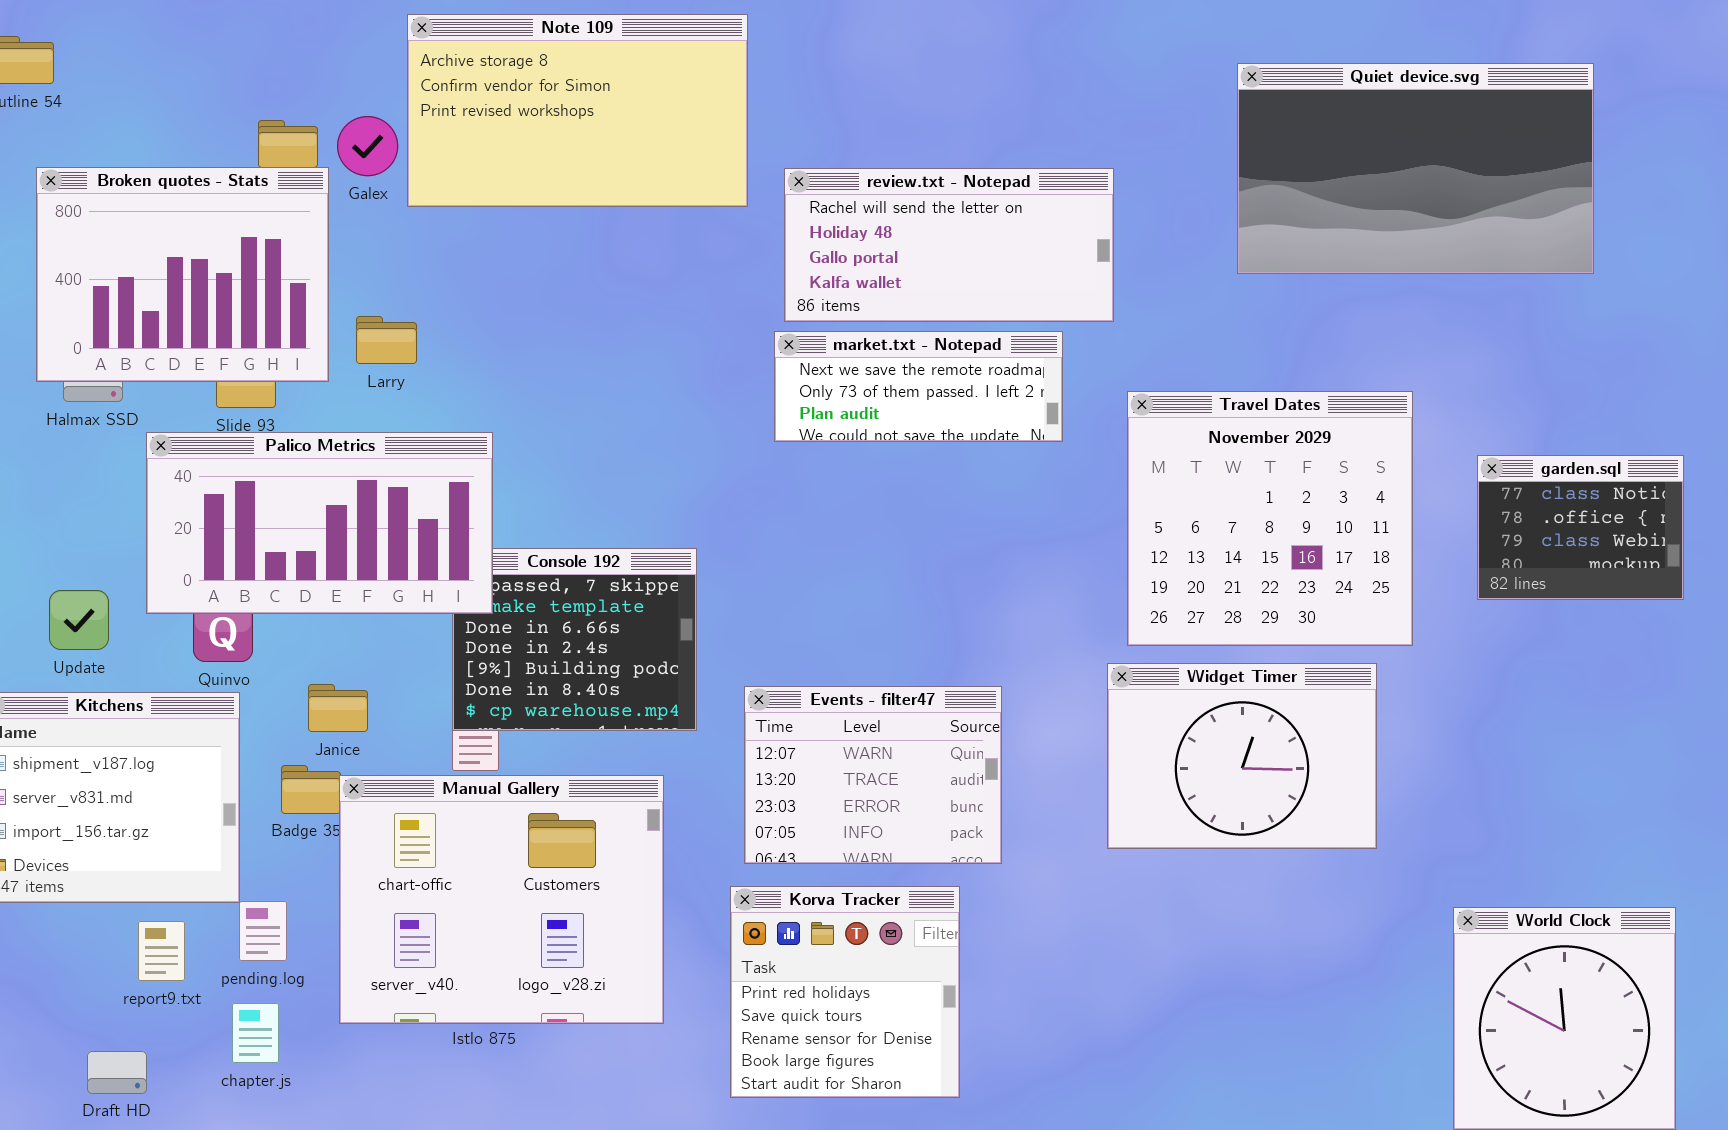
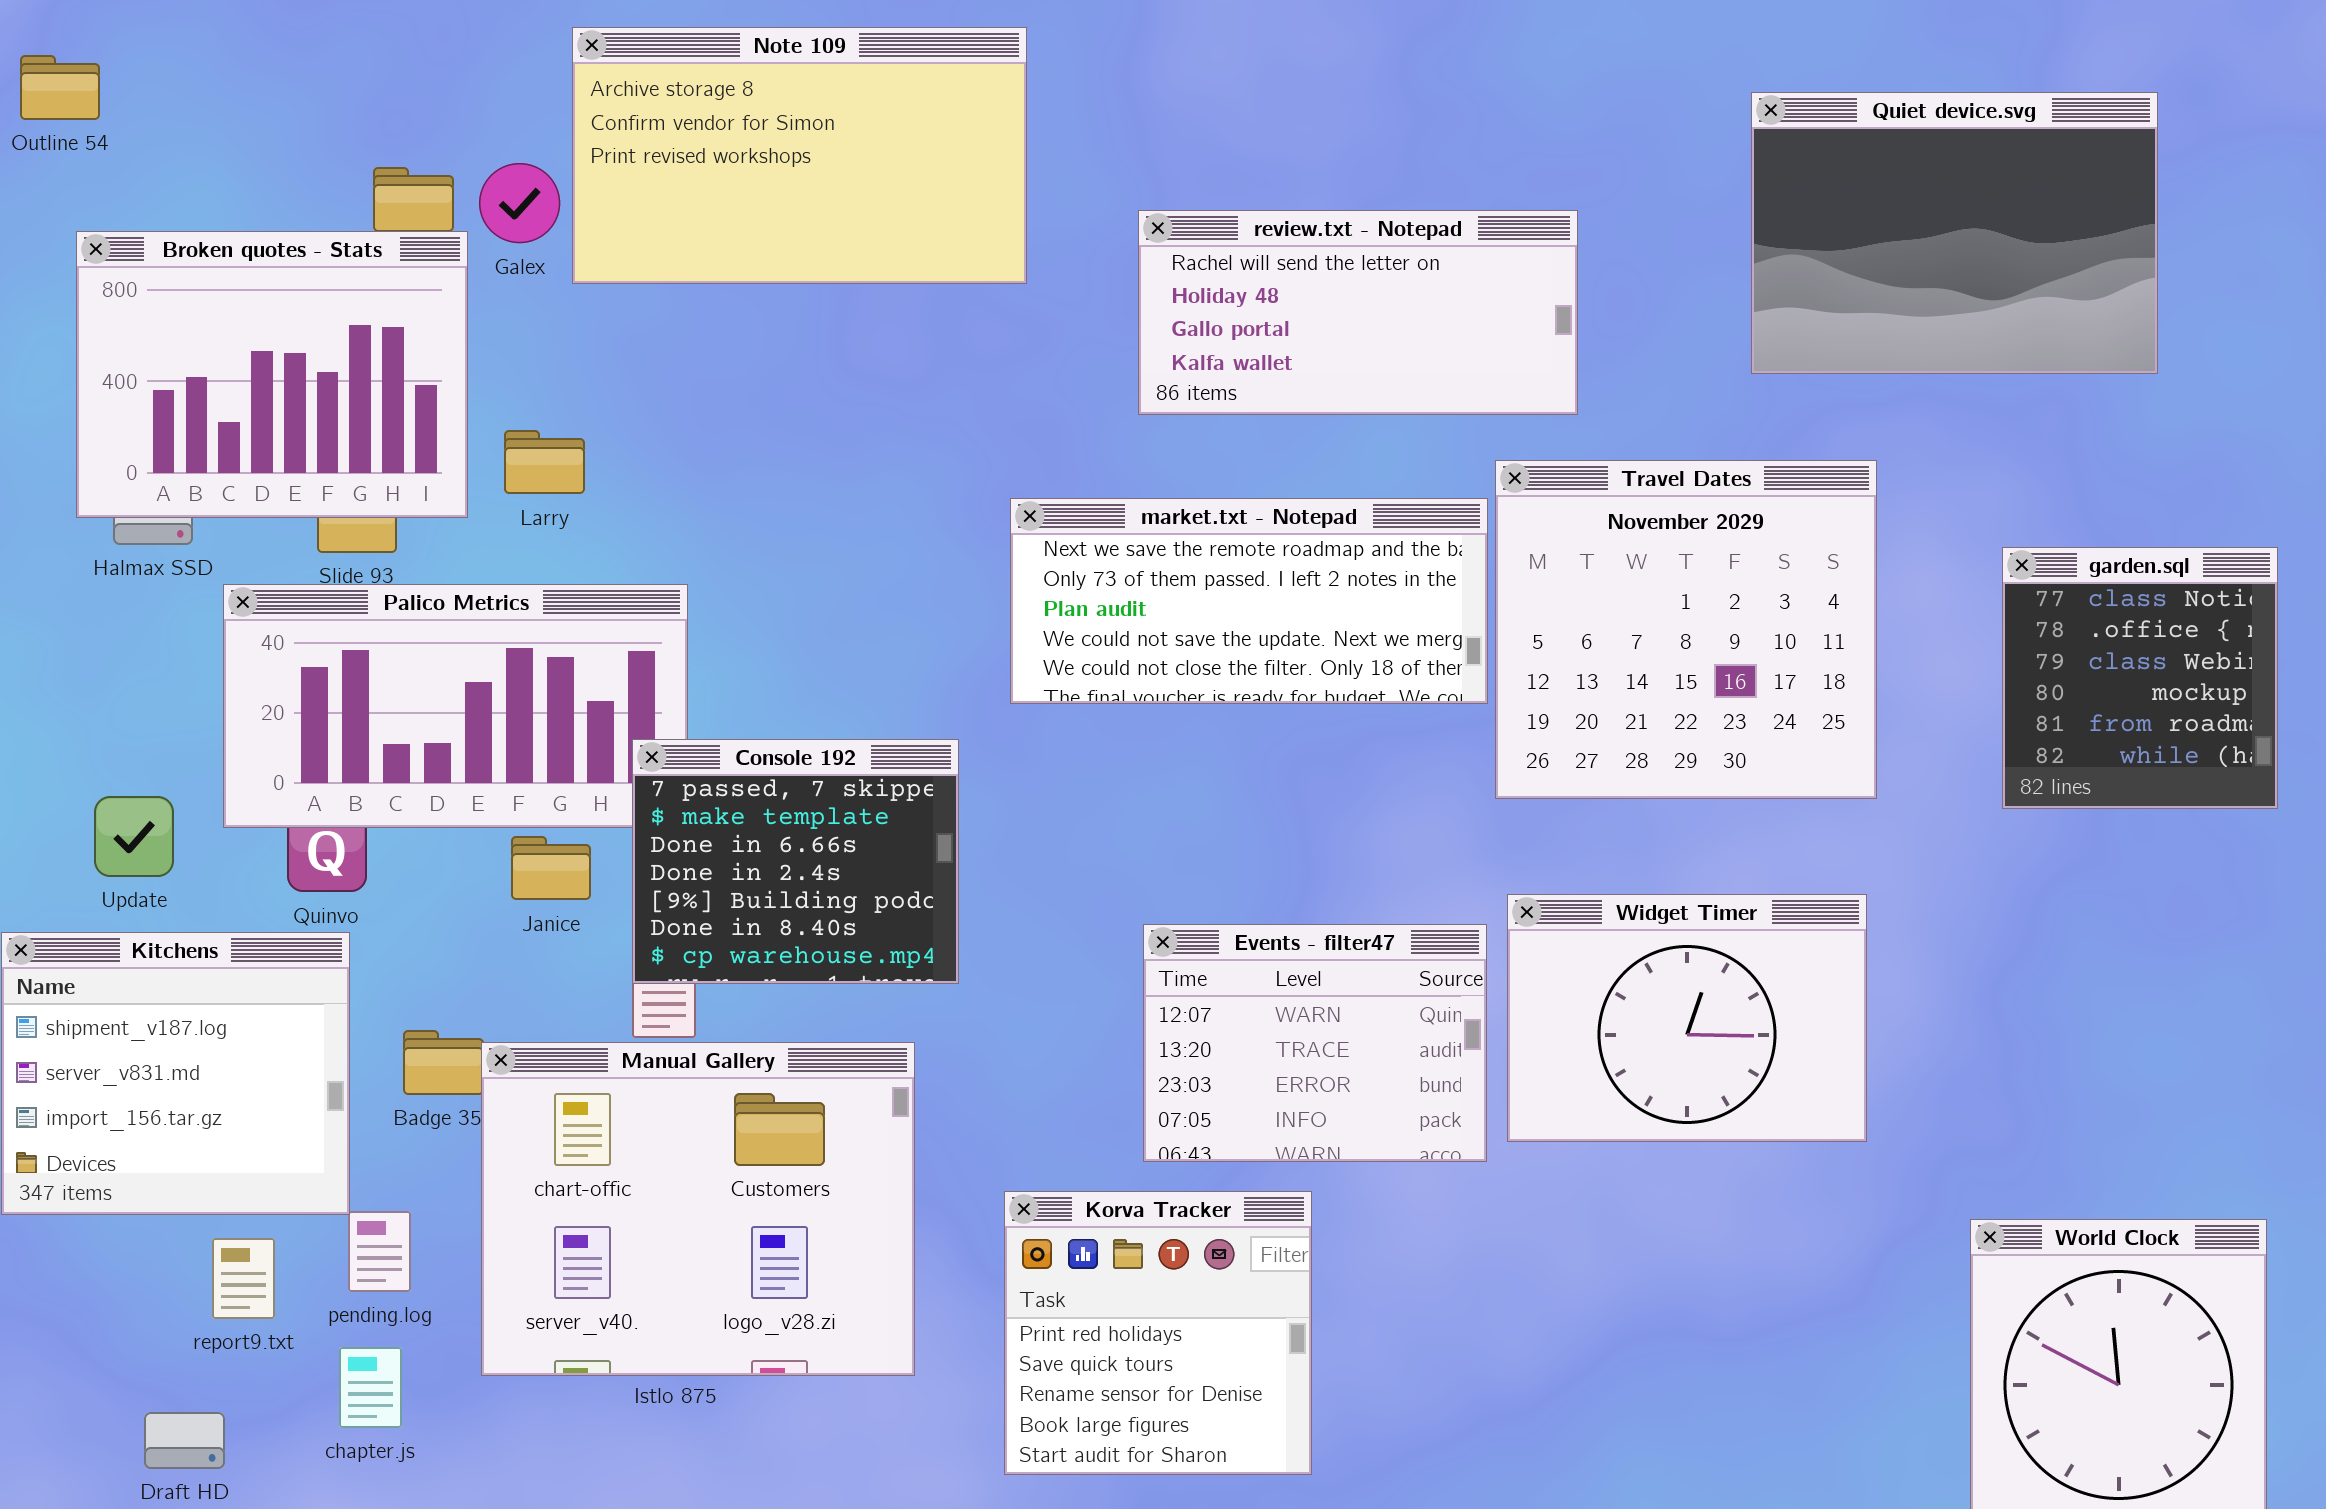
Quiet device.svg: [1237,63,1594,274] -> [1751,92,2158,374], resized
review.txt - Notepad: [784,168,1114,322] -> [1138,210,1578,415], moved
market.txt - Notepad: [774,331,1063,442] -> [1010,498,1488,704], moved, resized
Travel Dates: [1127,391,1413,646] -> [1495,460,1877,799], moved
garden.sql: [1477,455,1684,600] -> [2002,547,2278,809], resized
Console 192: [452,548,697,731] -> [632,739,959,984], raised
Janice: [308,684,368,732] -> [511,836,591,900], moved
Events - filter47: [744,686,1002,864] -> [1143,924,1487,1162], moved

